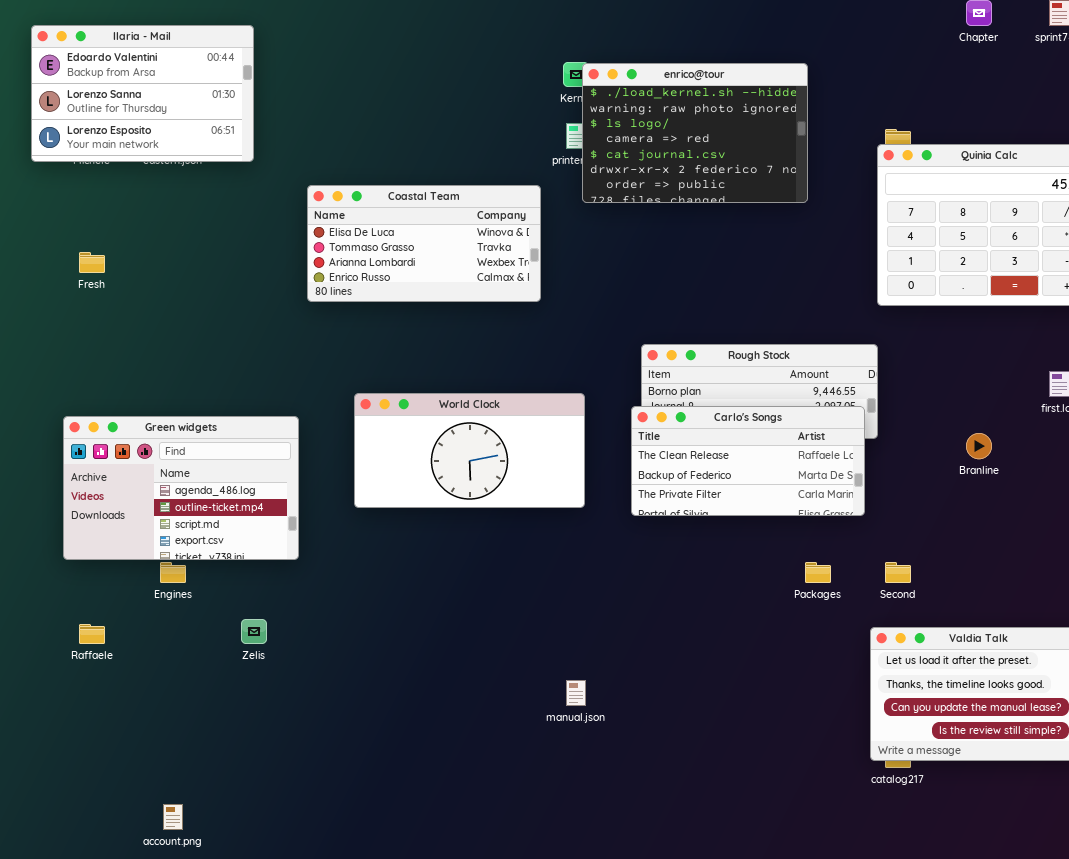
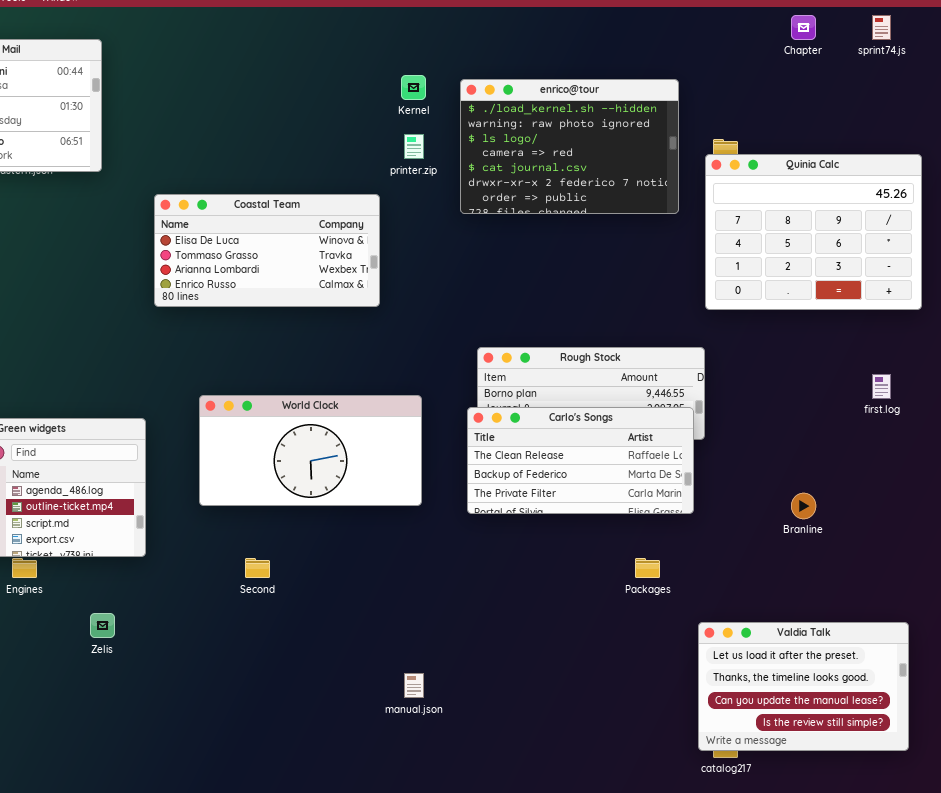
enrico@tour: [582,63,808,203] -> [460,79,679,214], moved
Branline: [966,433,992,459] -> [791,493,816,519], moved
Second: [885,562,911,583] -> [245,558,270,578], moved

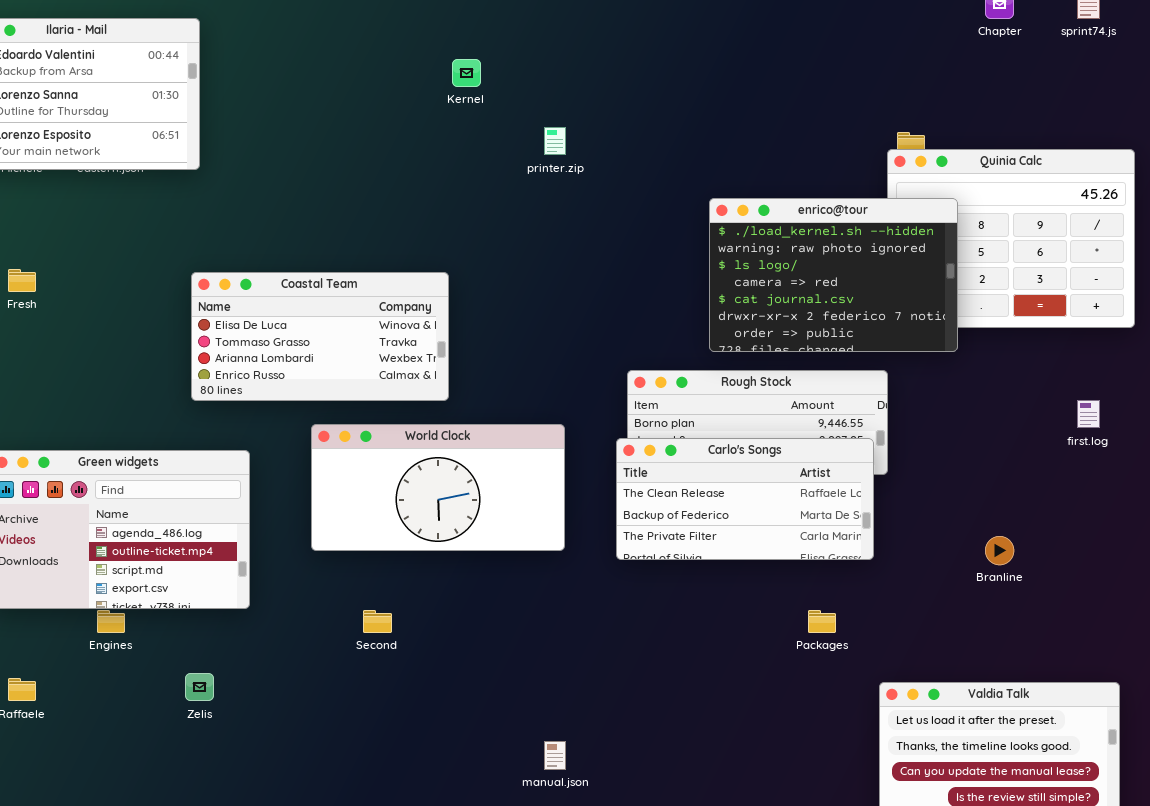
Kernel: [401,75,426,100] -> [452,59,481,87], moved
enrico@tour: [460,79,679,214] -> [709,198,958,352], moved
Coastal Team: [154,194,380,307] -> [191,272,449,401], moved

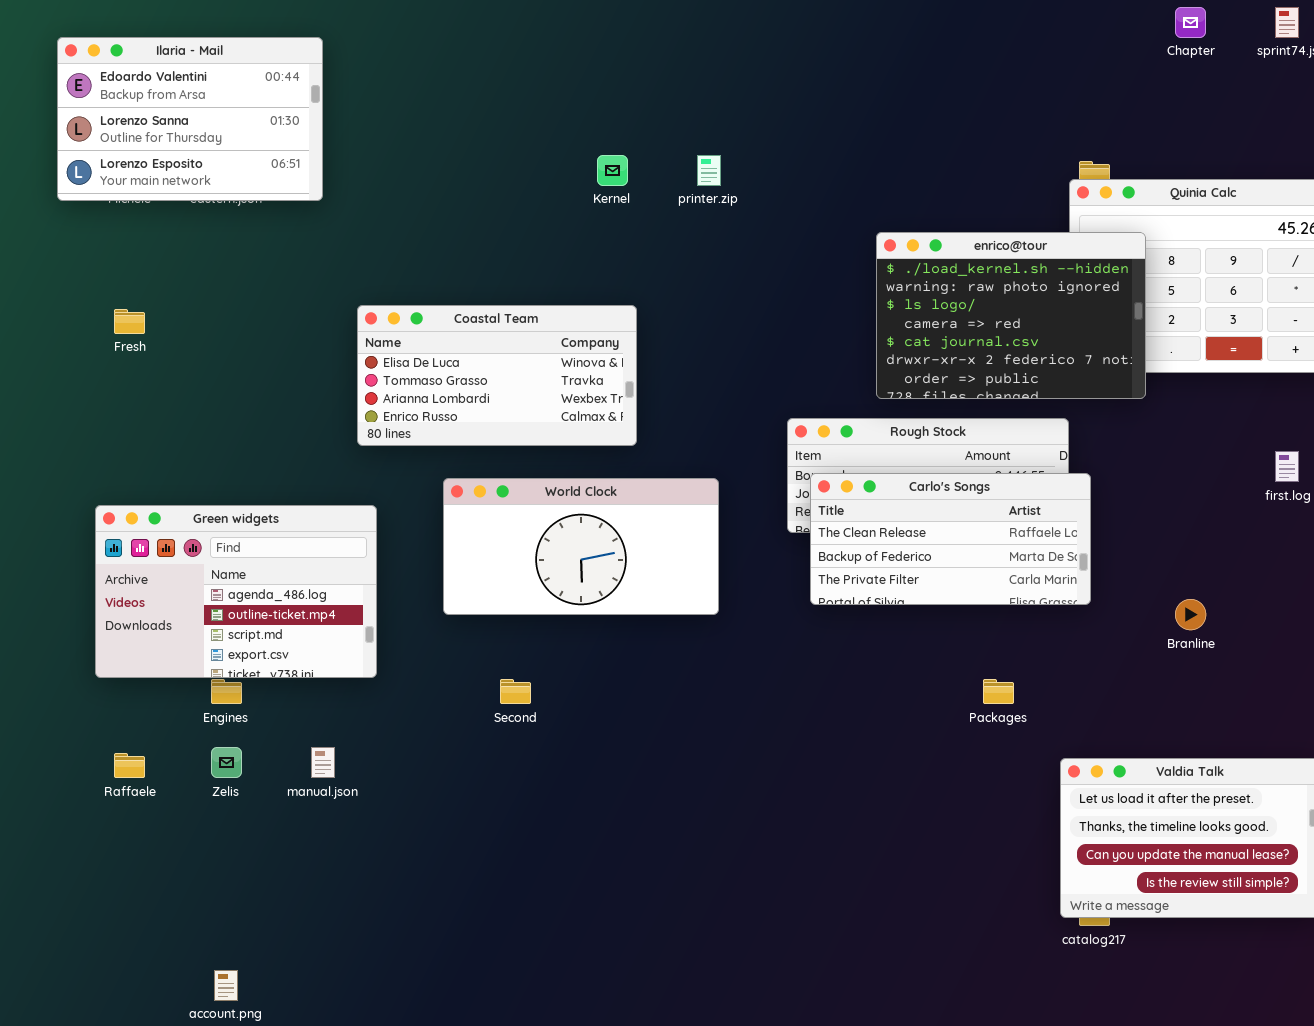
Kernel: [452,59,481,87] -> [597,155,628,186], moved
Coastal Team: [191,272,449,401] -> [357,305,637,446], moved
Carlo's Songs: [616,438,874,560] -> [810,473,1091,605], moved
Zelis: [185,673,214,701] -> [211,747,242,778], moved
manual.json: [544,741,566,770] -> [311,747,335,778], moved

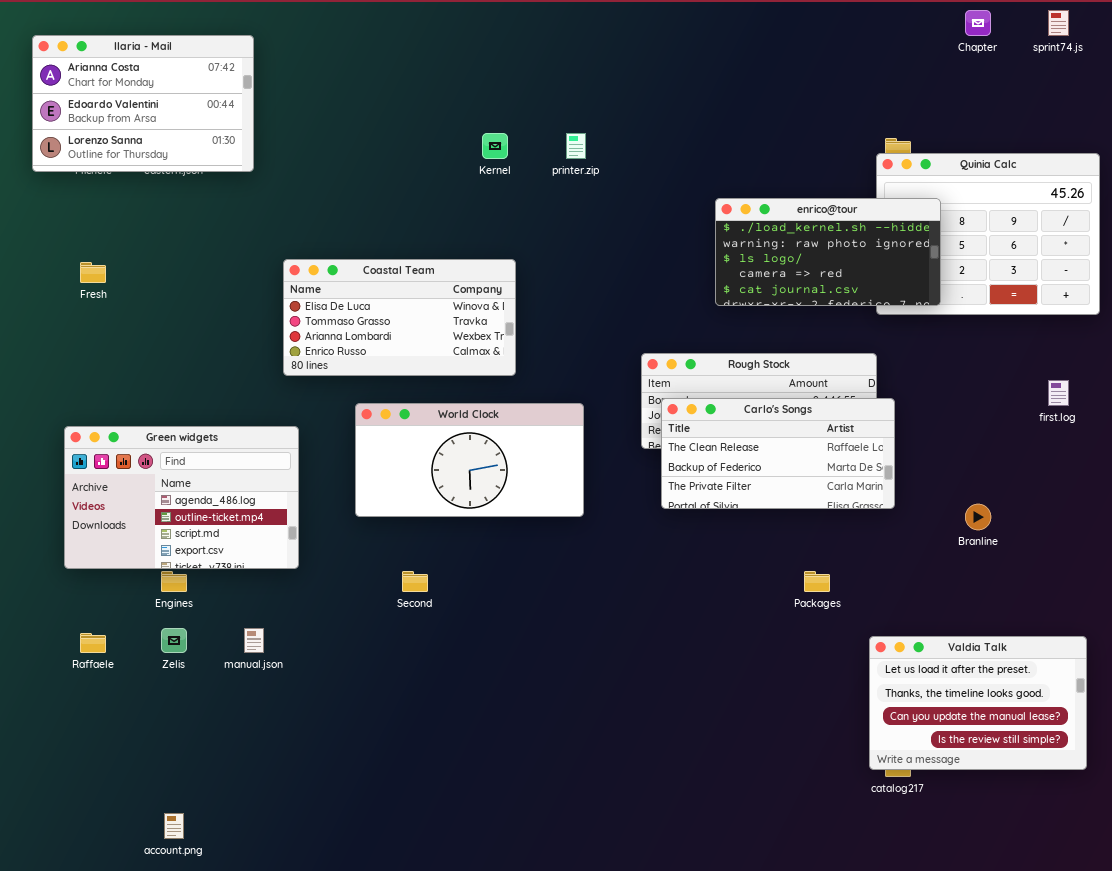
Ilaria - Mail: [57,37,323,201] -> [32,35,254,172], scrolled up 1 row
enrico@tour: [876,232,1146,399] -> [715,198,941,306], resized

